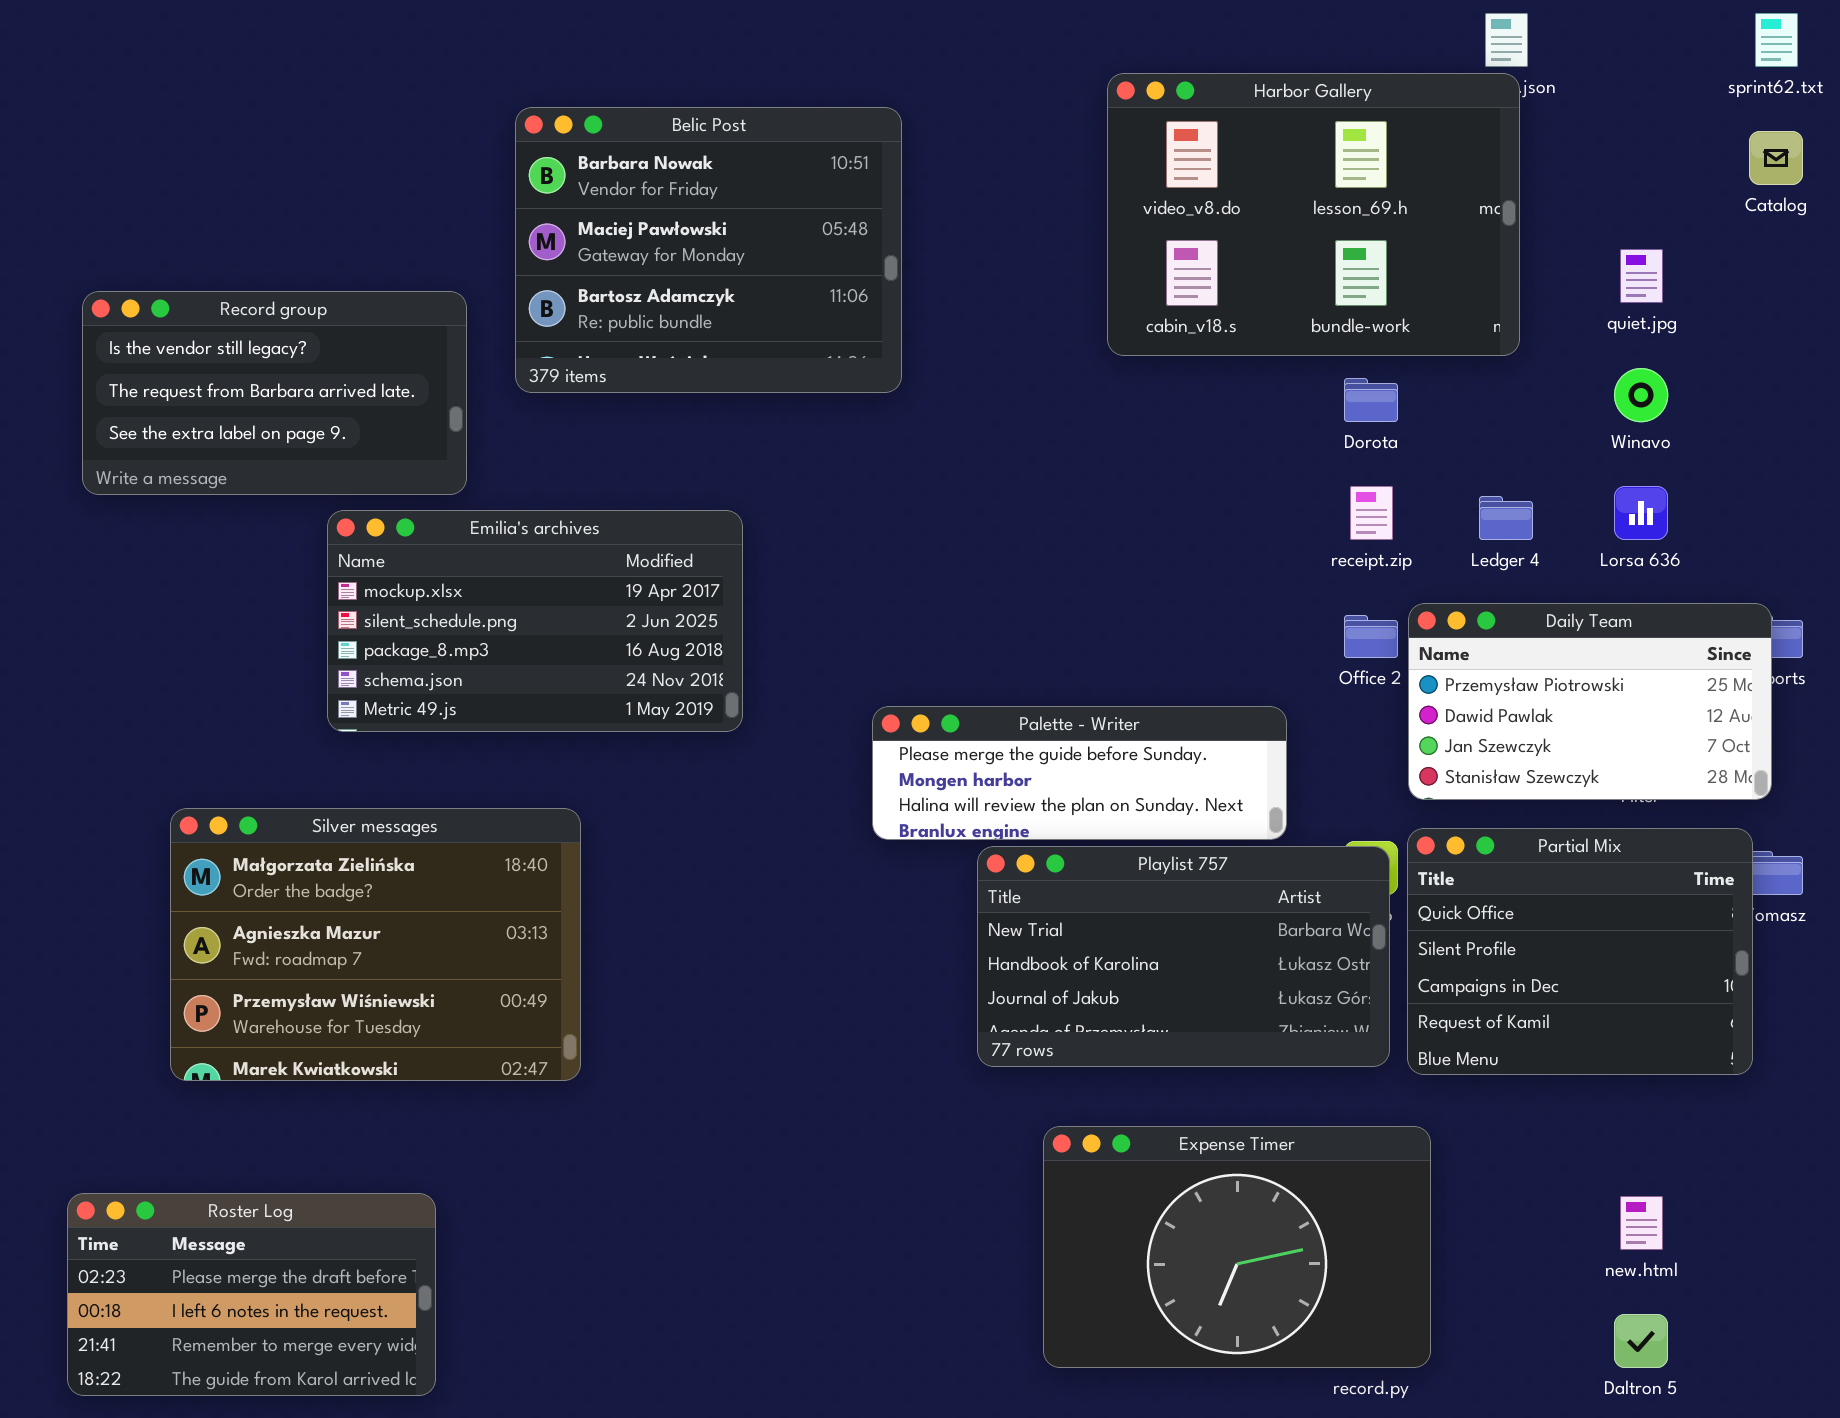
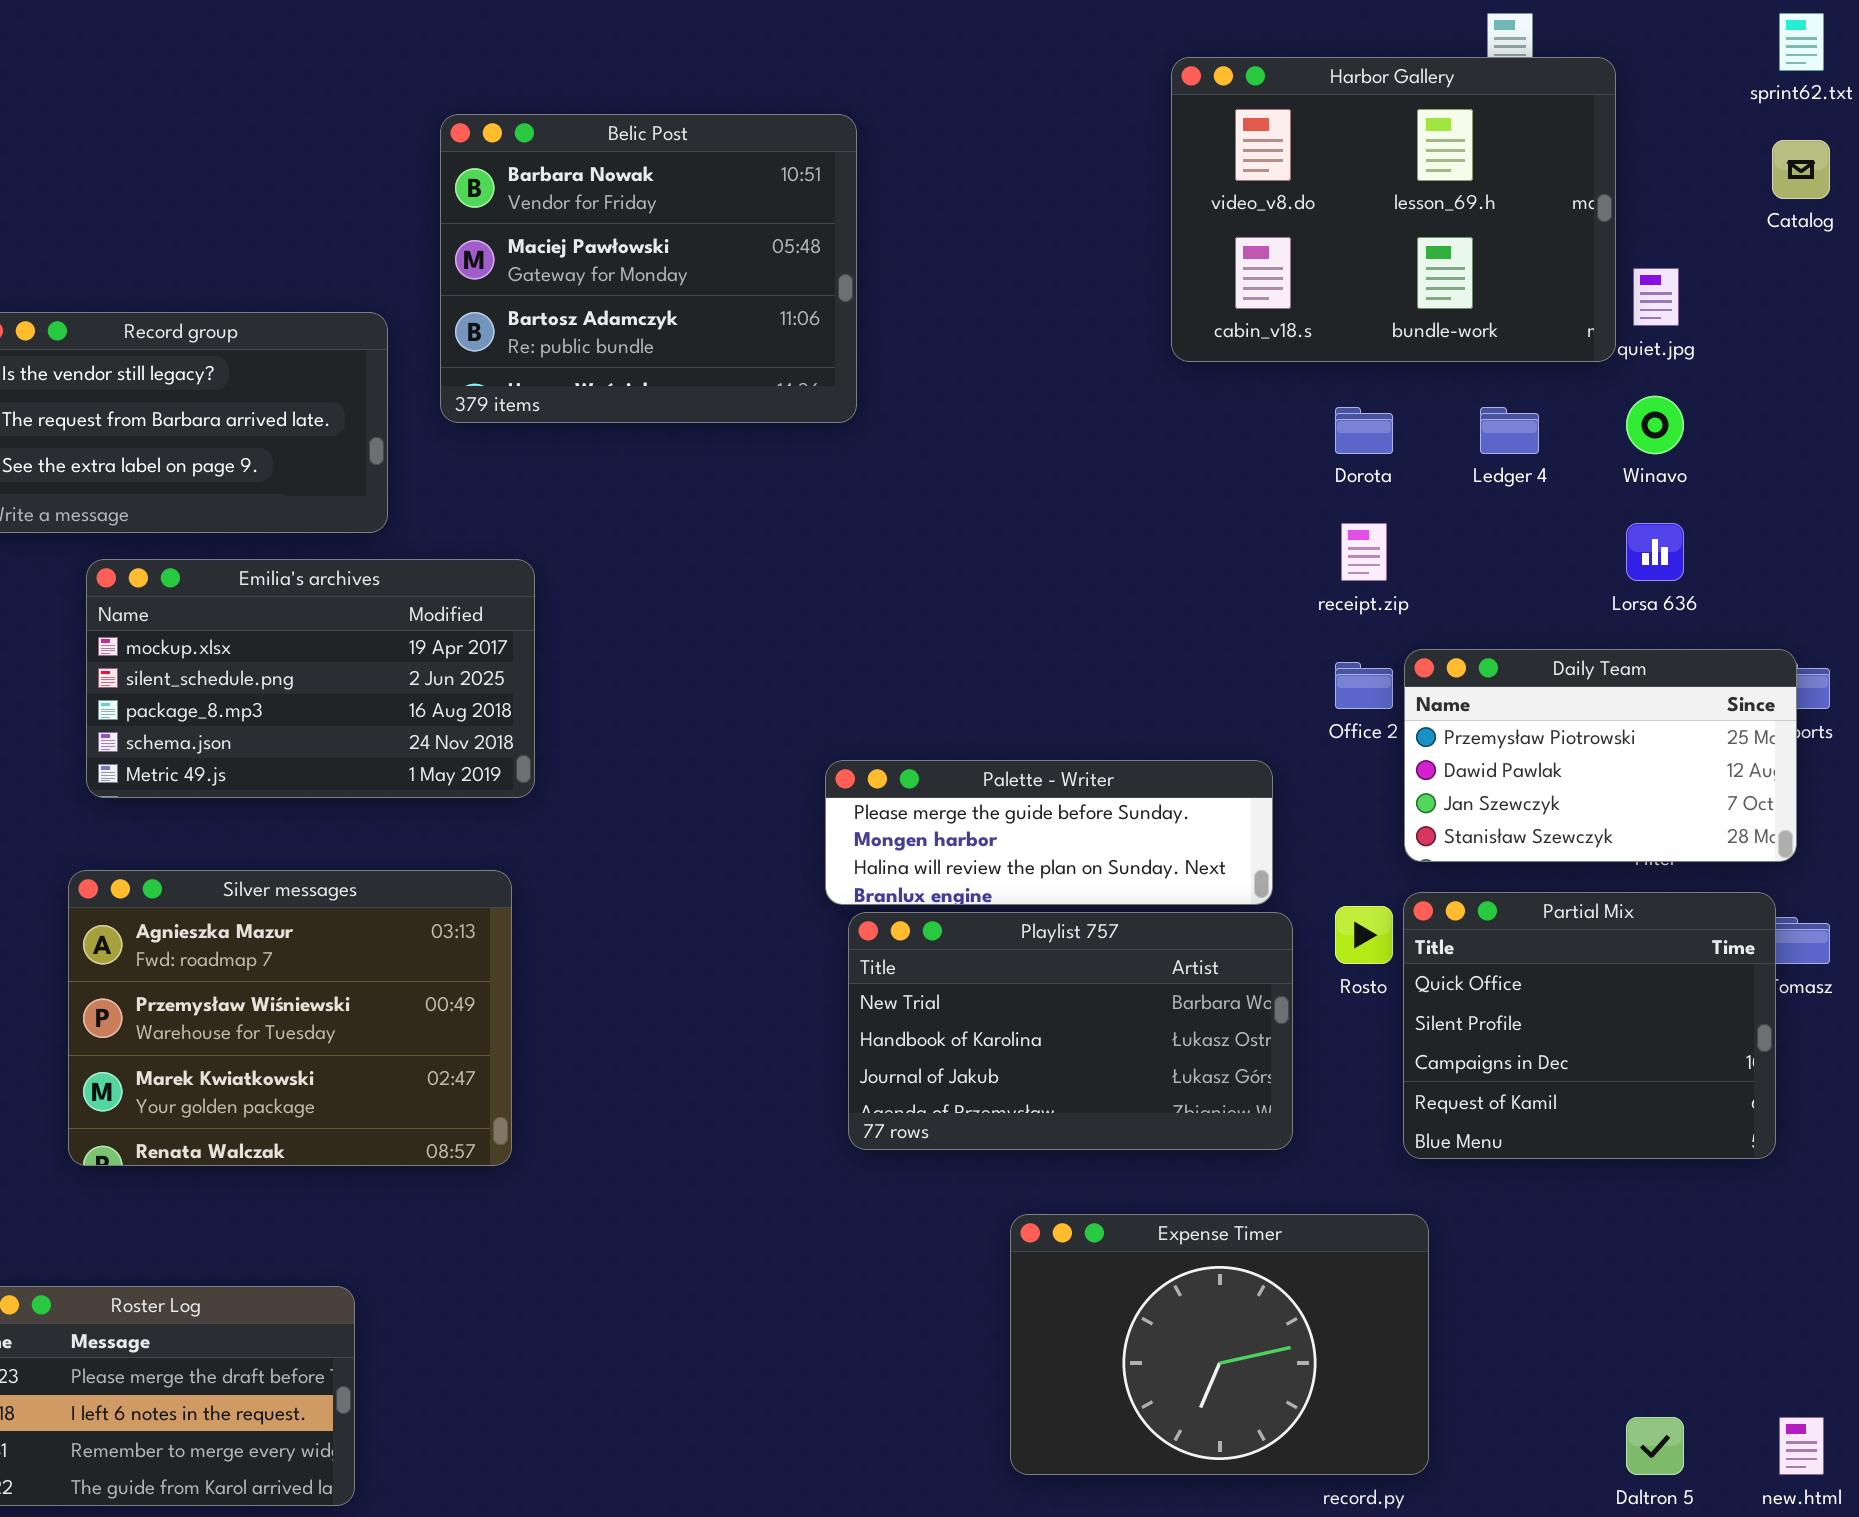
Harbor Gallery: [1107,73,1520,356] -> [1171,57,1616,362], moved
Ledger 4: [1479,496,1533,540] -> [1480,407,1539,454], moved
Emilia's archives: [327,510,743,732] -> [86,559,535,798], moved
Silver messages: [170,808,581,1081] -> [68,870,512,1166], scrolled down 1 row
Playlist 757: [977,846,1390,1067] -> [848,912,1293,1150], moved
new.html: [1620,1196,1663,1250] -> [1779,1417,1824,1475], moved

